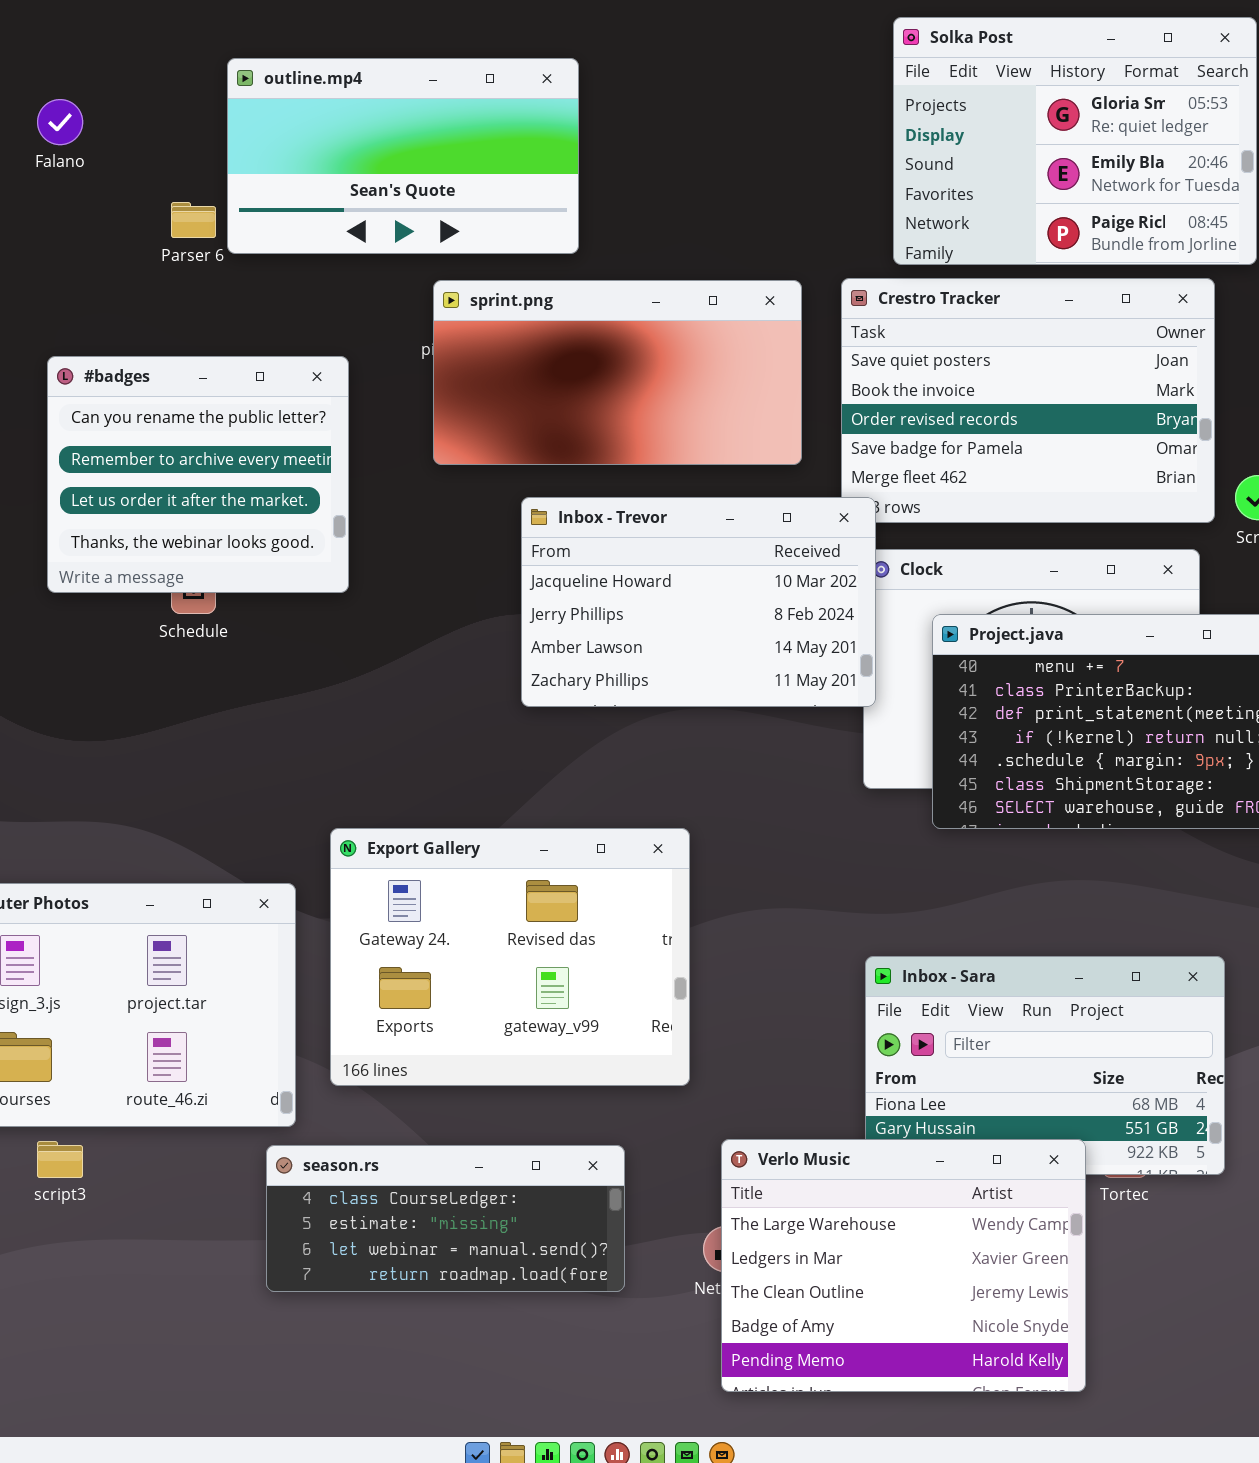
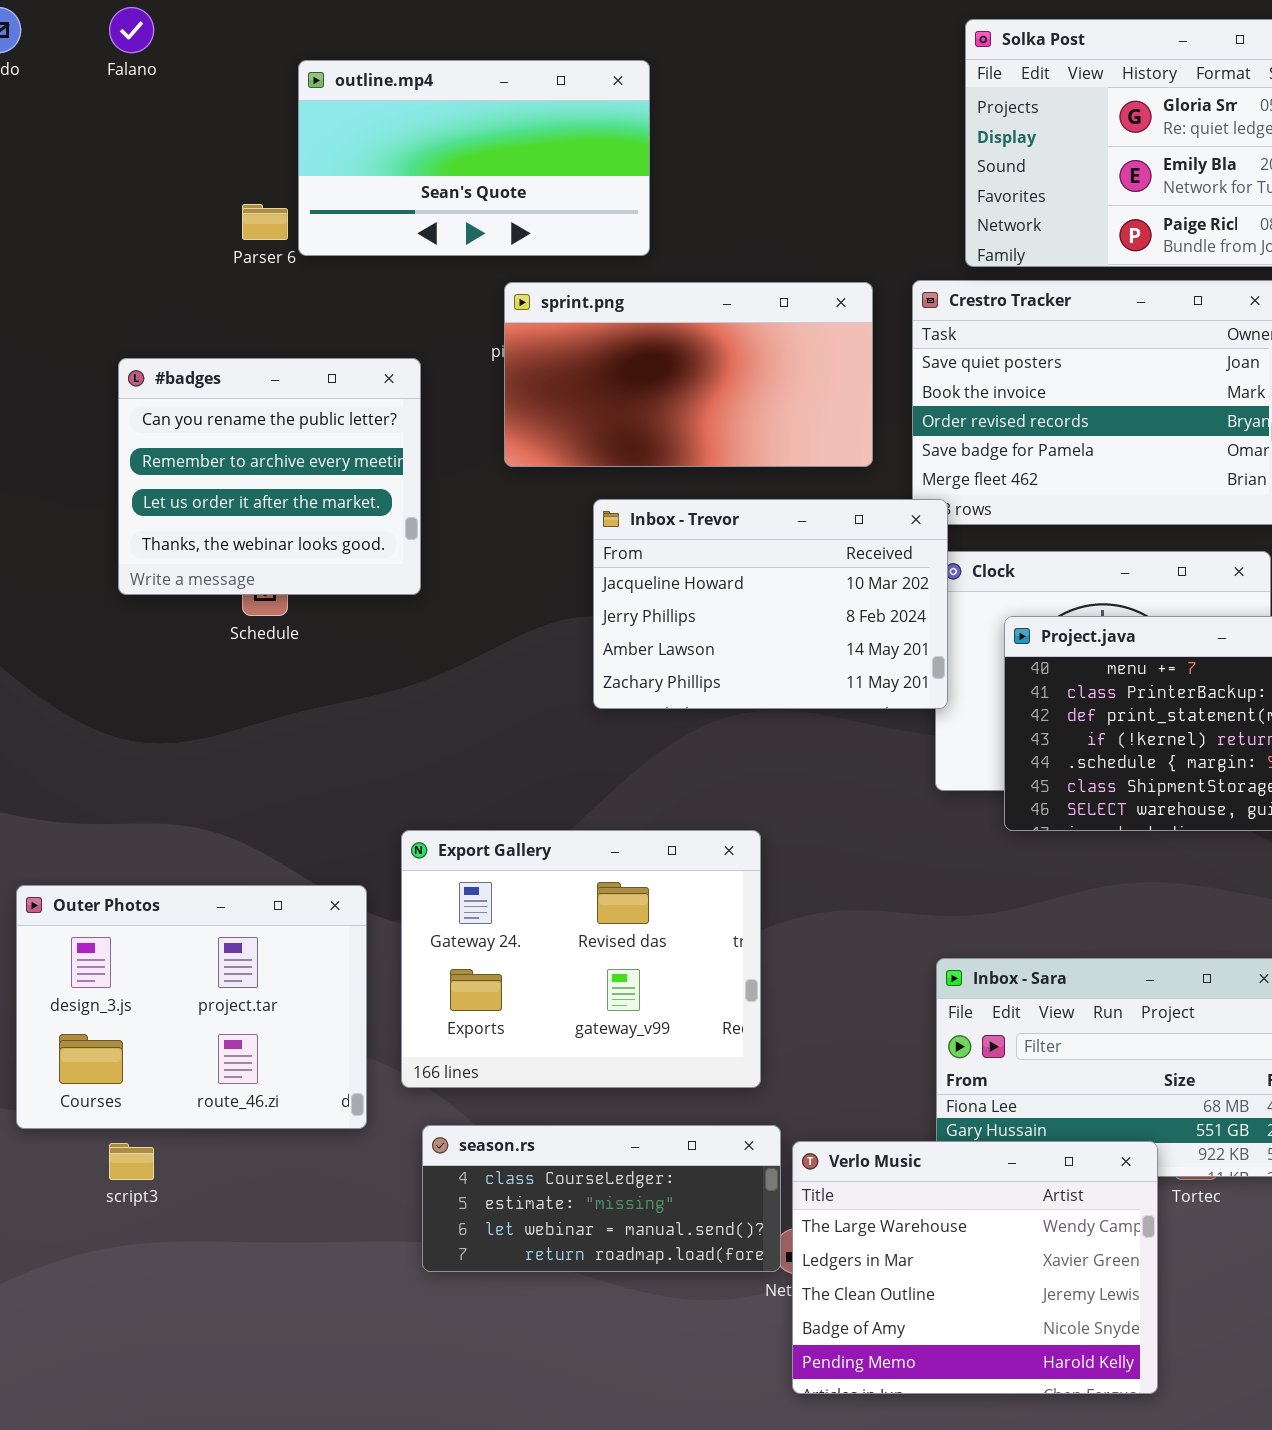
Falano: [37,99,83,145] -> [109,7,154,53], moved
season.rs: [266,1145,625,1292] -> [422,1125,781,1272], moved

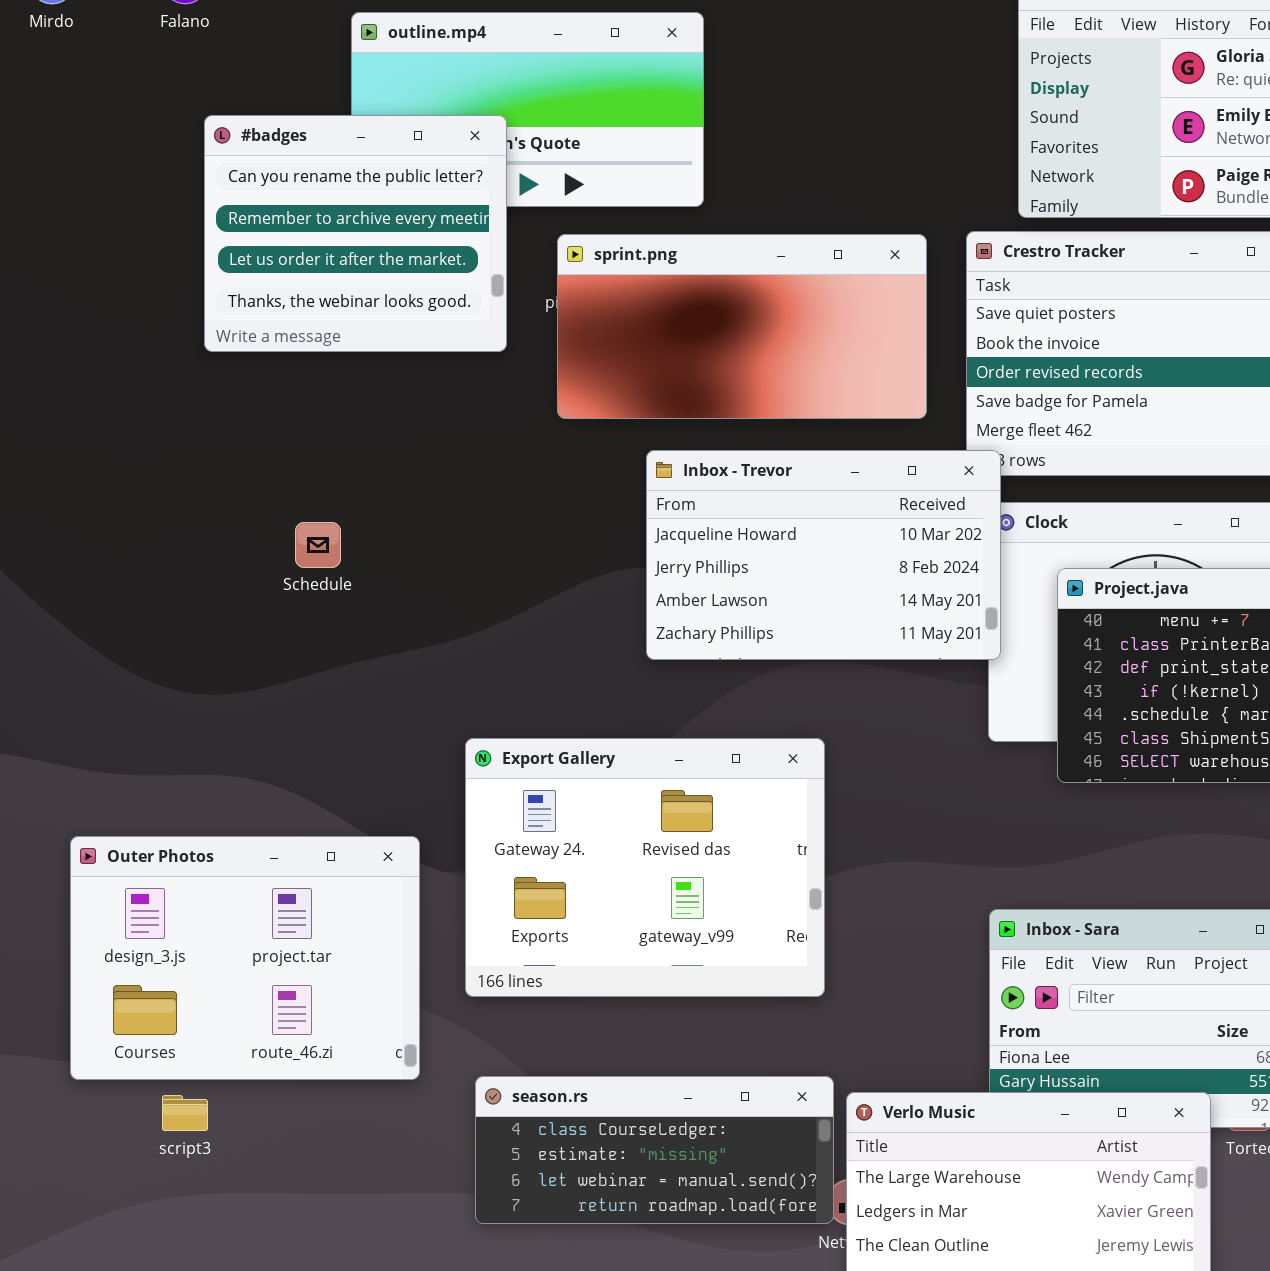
#badges: [118,358,421,595] -> [204,115,507,352], moved
Export Gallery: [401,830,761,1088] -> [465,738,825,997], moved

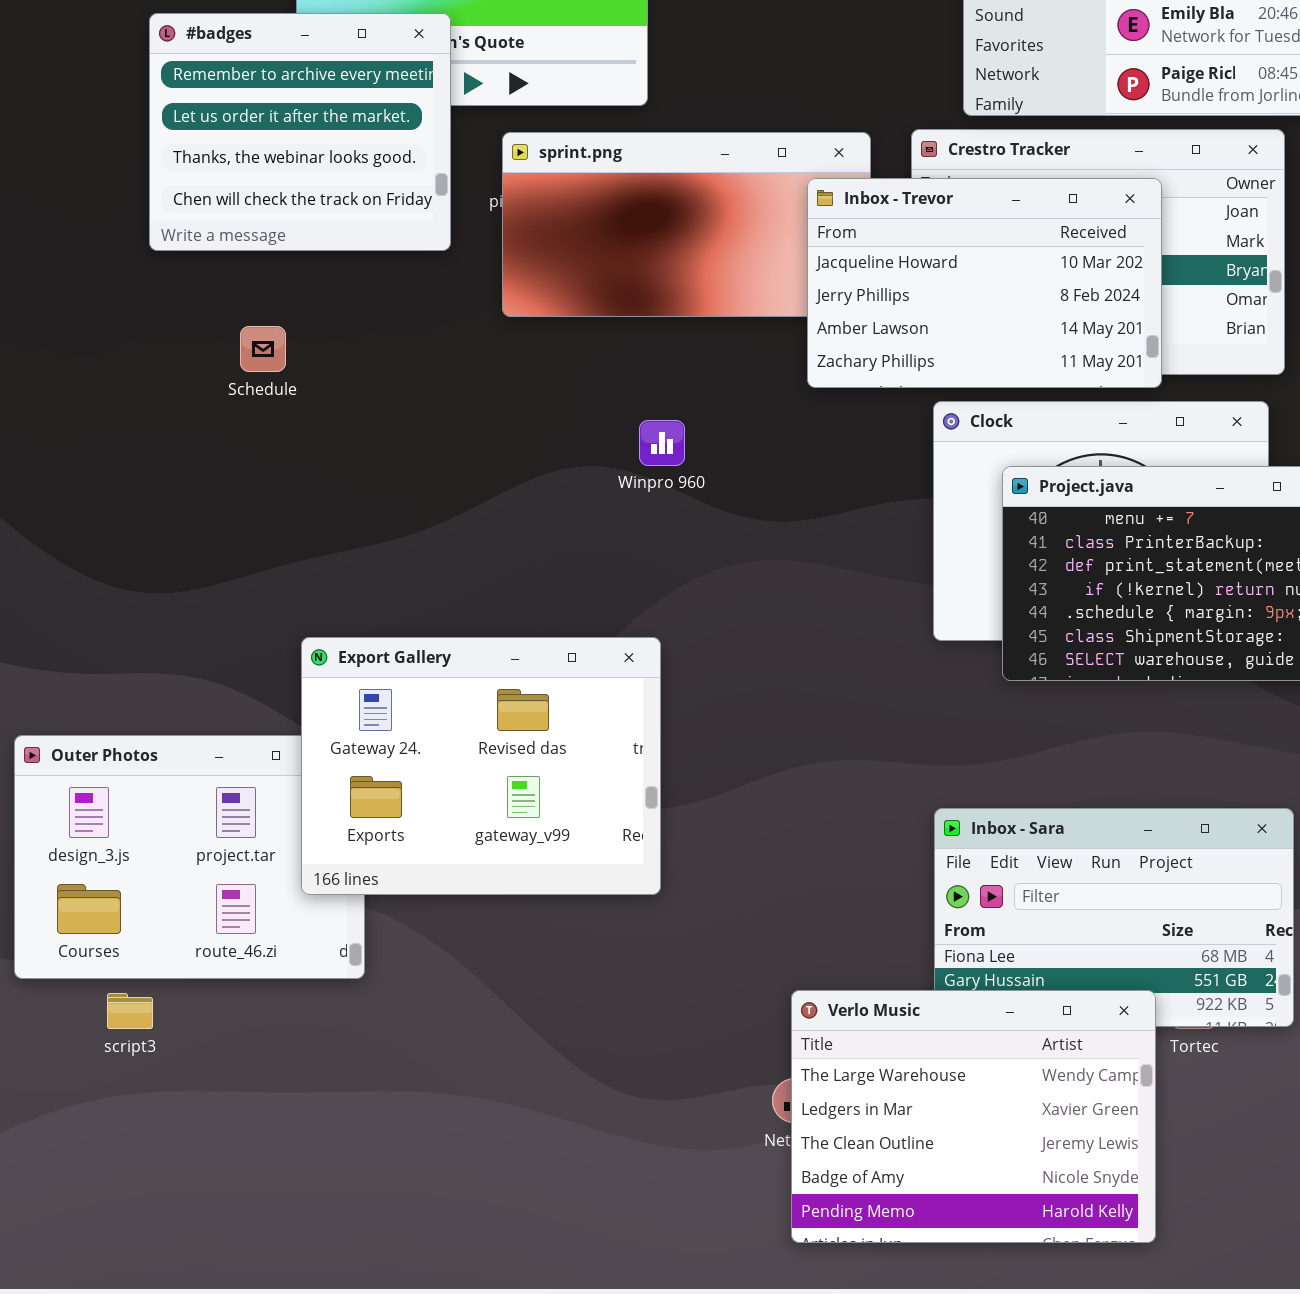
#badges: [204,115,507,352] -> [149,13,451,251], scrolled down 1 row
Inbox - Trevor: [646,450,1001,660] -> [807,178,1162,388], moved
Schedule: [295,522,341,568] -> [240,326,286,372], moved
Export Gallery: [465,738,825,997] -> [301,637,661,895], moved
season.rs: [475,1076,834,1224] -> none, closed

